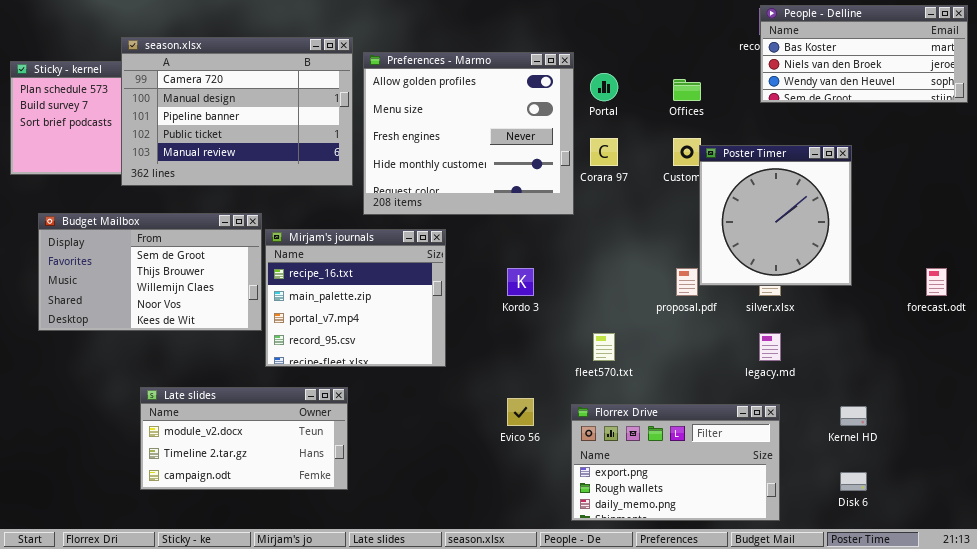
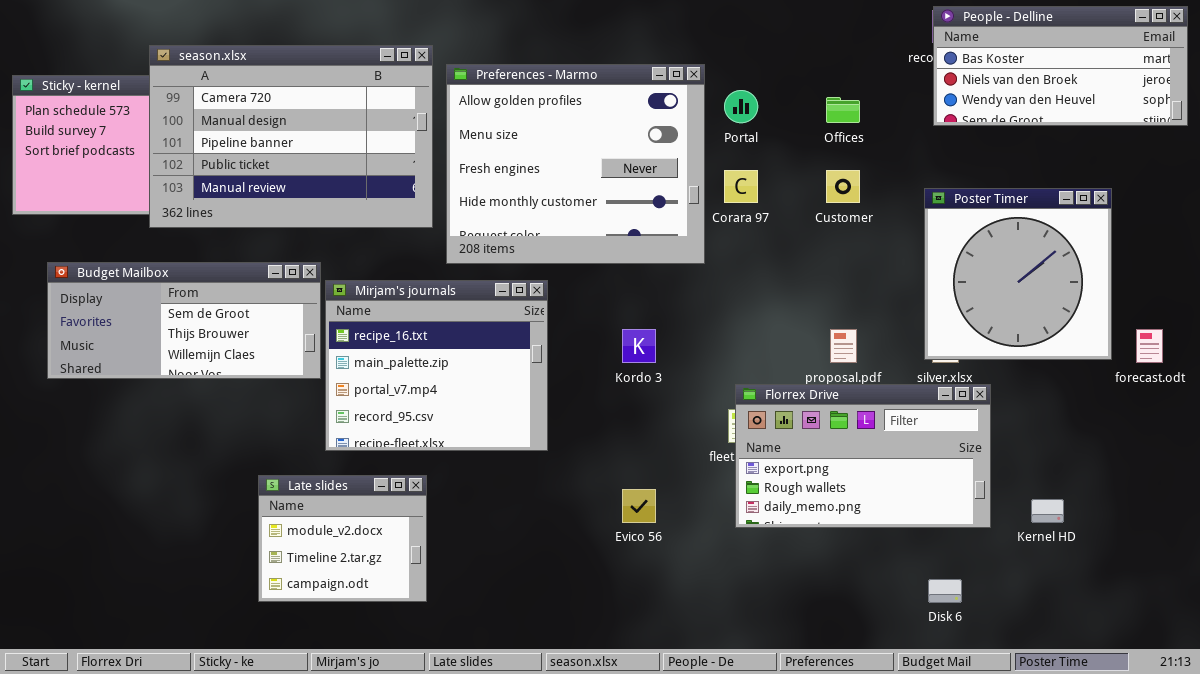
Poster Timer: [699,145,852,286] -> [924,188,1112,360], moved
Budget Mailbox: [38,213,262,331] -> [47,262,321,379], resized
Late slides: [140,387,348,490] -> [258,475,427,602], resized
Florrex Drive: [571,404,780,521] -> [735,384,991,528], moved
Disk 6: [840,472,867,491] -> [928,579,962,603], moved

